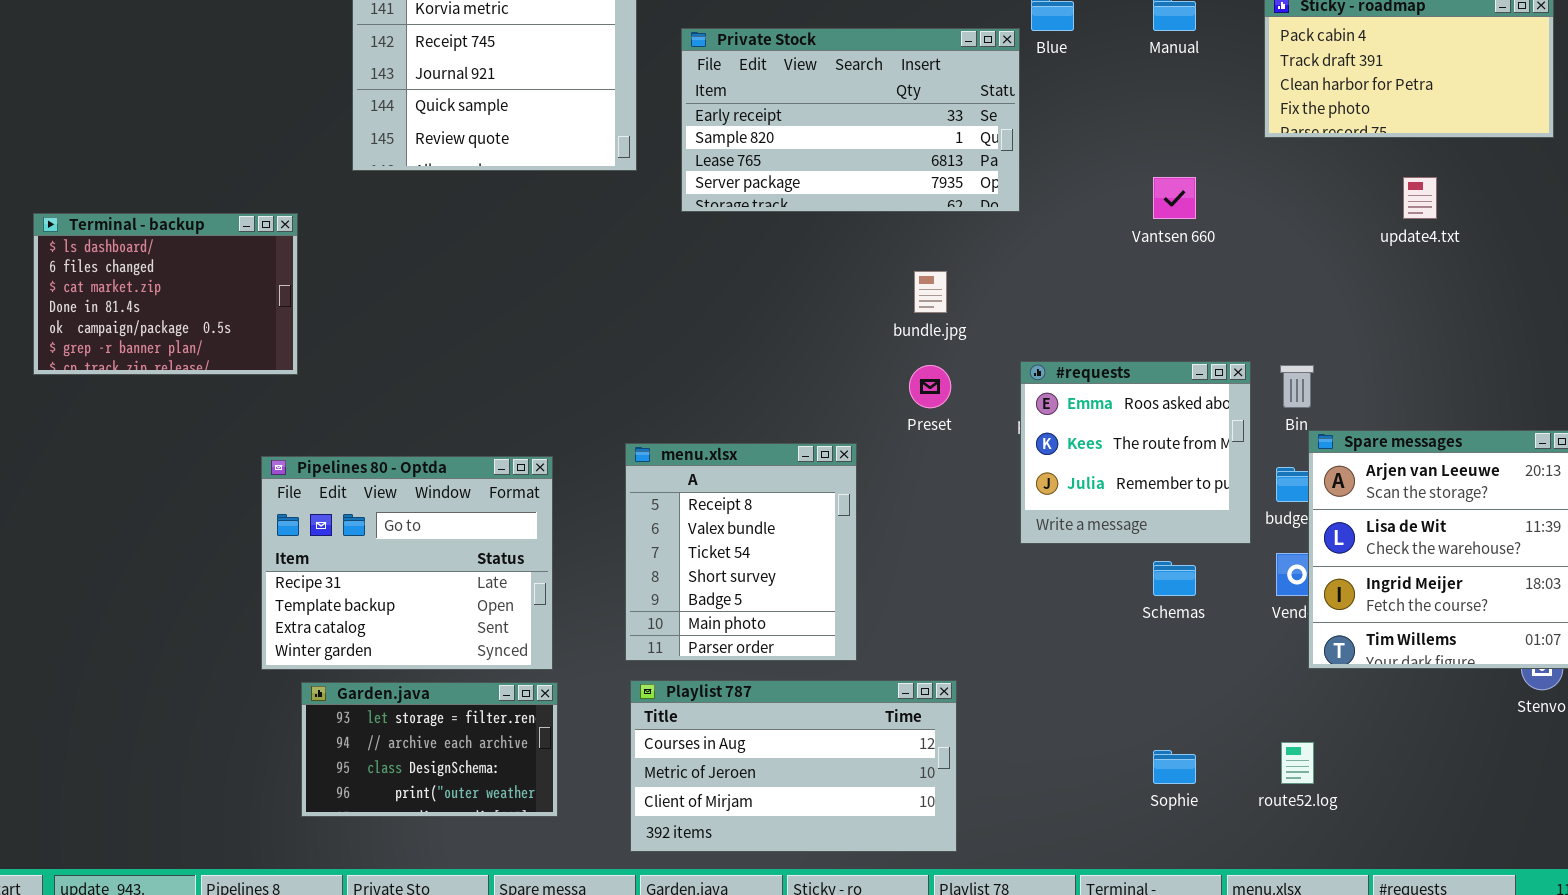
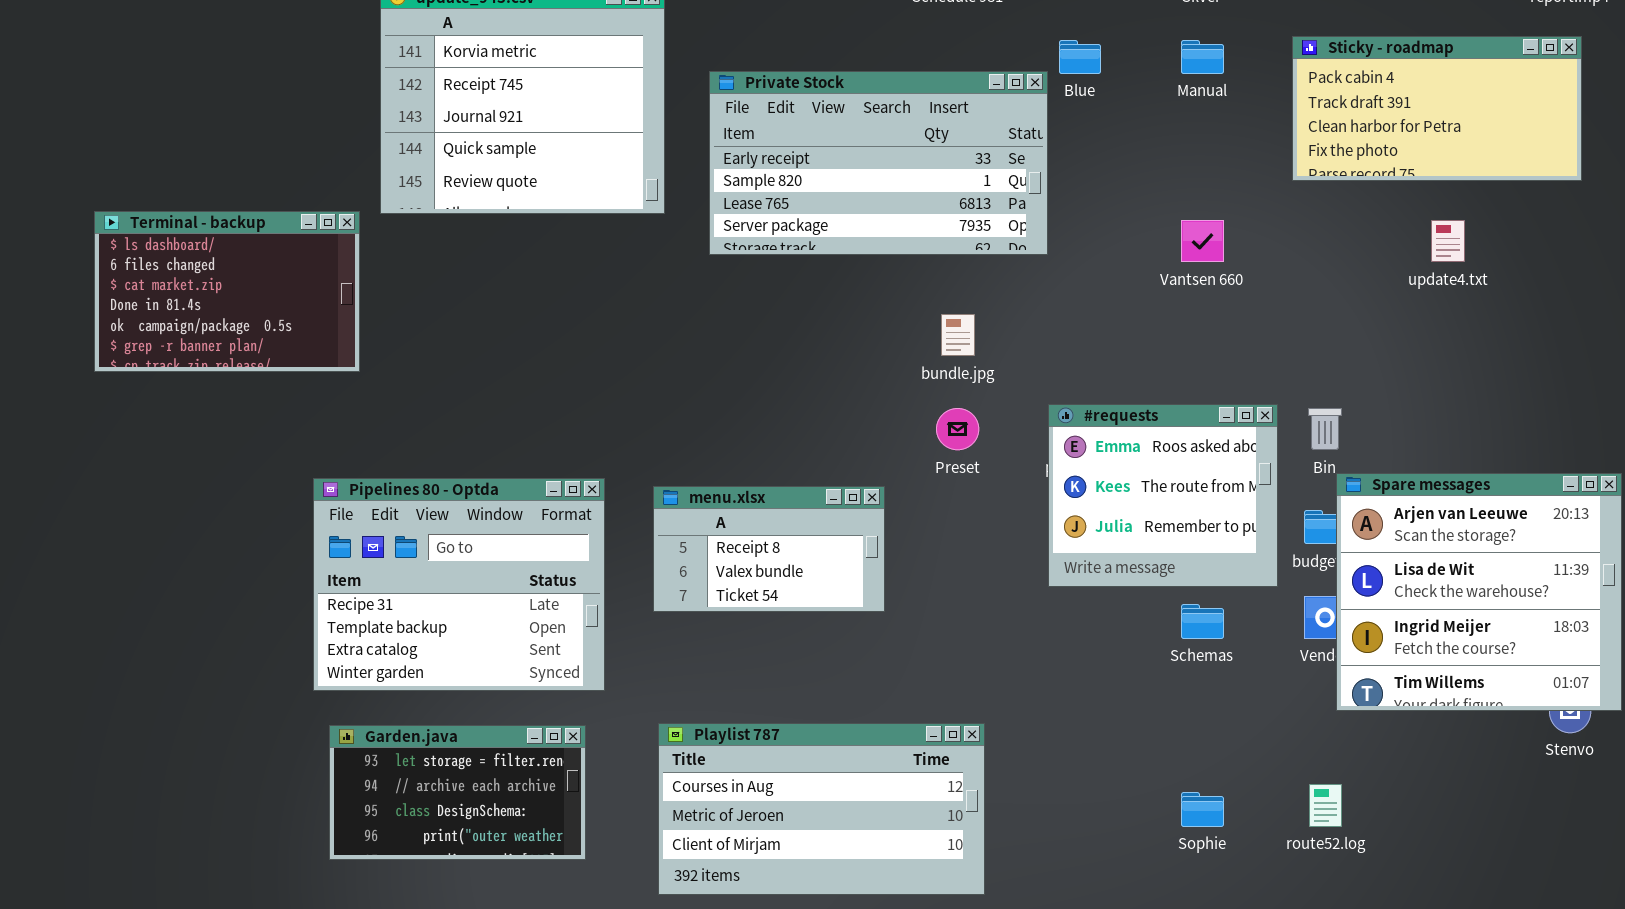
Terminal - backup: [33,213,298,375] -> [94,211,360,372], moved
menu.xlsx: [625,443,857,661] -> [653,486,885,612], resized
Pipelines 80 - Optda: [261,456,553,670] -> [313,478,605,691], moved

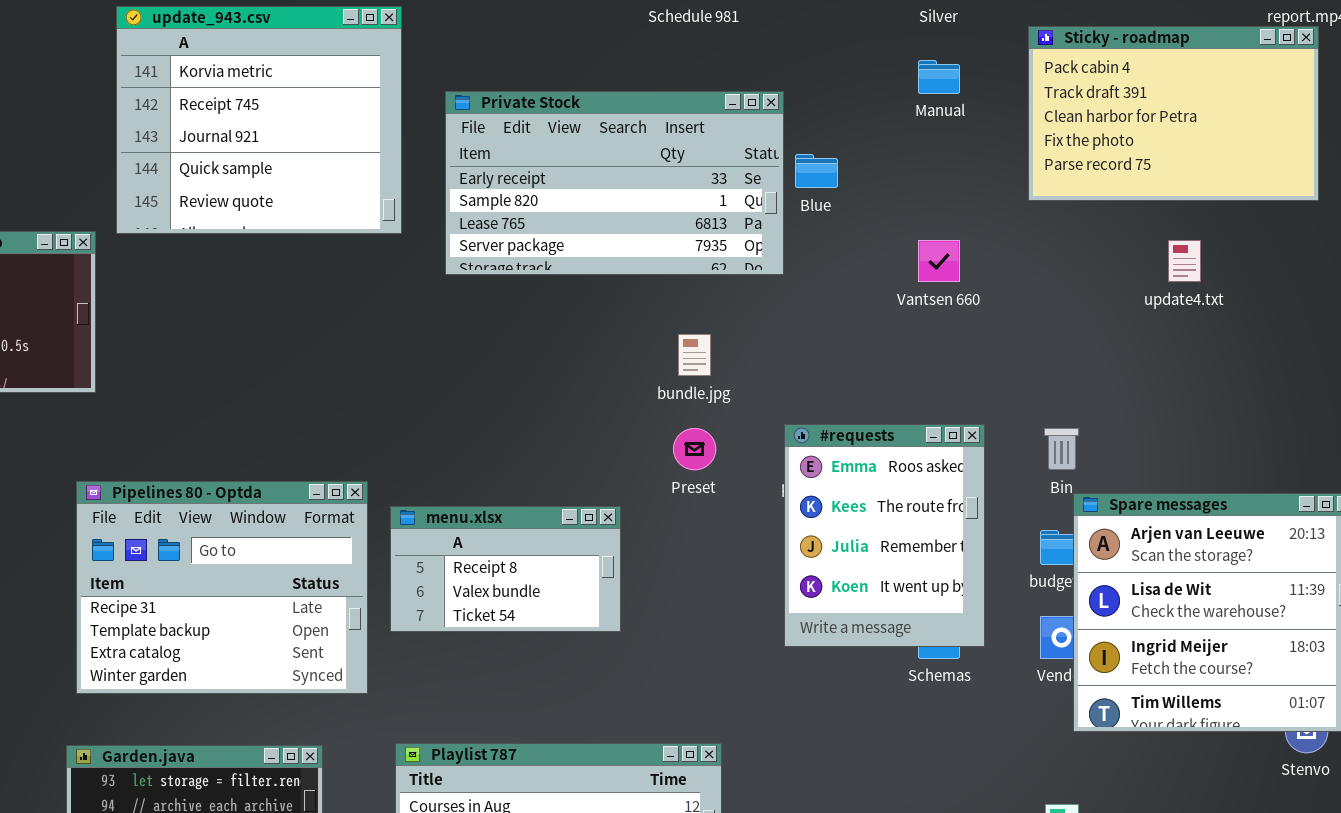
Sticky - roadmap: [1292,36,1582,181] -> [1028,26,1319,201], resized
Blue: [1059,40,1101,74] -> [795,154,838,188], moved
#requests: [1048,404,1278,587] -> [784,424,985,647], resized
Pipelines 80 - Optda: [313,478,605,691] -> [76,481,368,694], moved

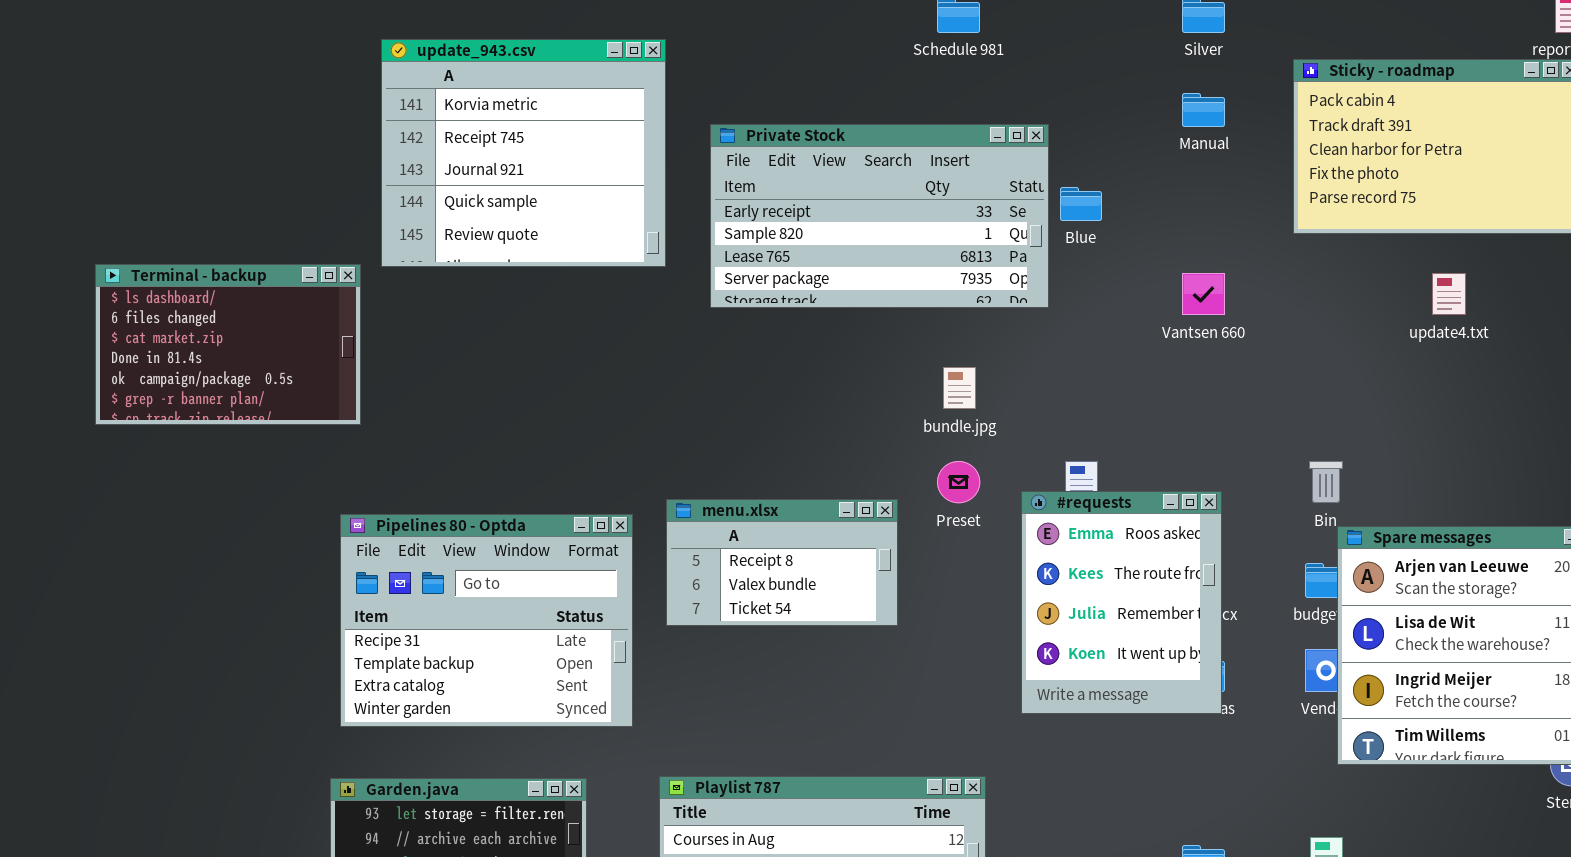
#requests: [784,424,985,647] -> [1021,491,1222,714], moved
menu.xlsx: [390,506,621,632] -> [666,499,898,626], moved

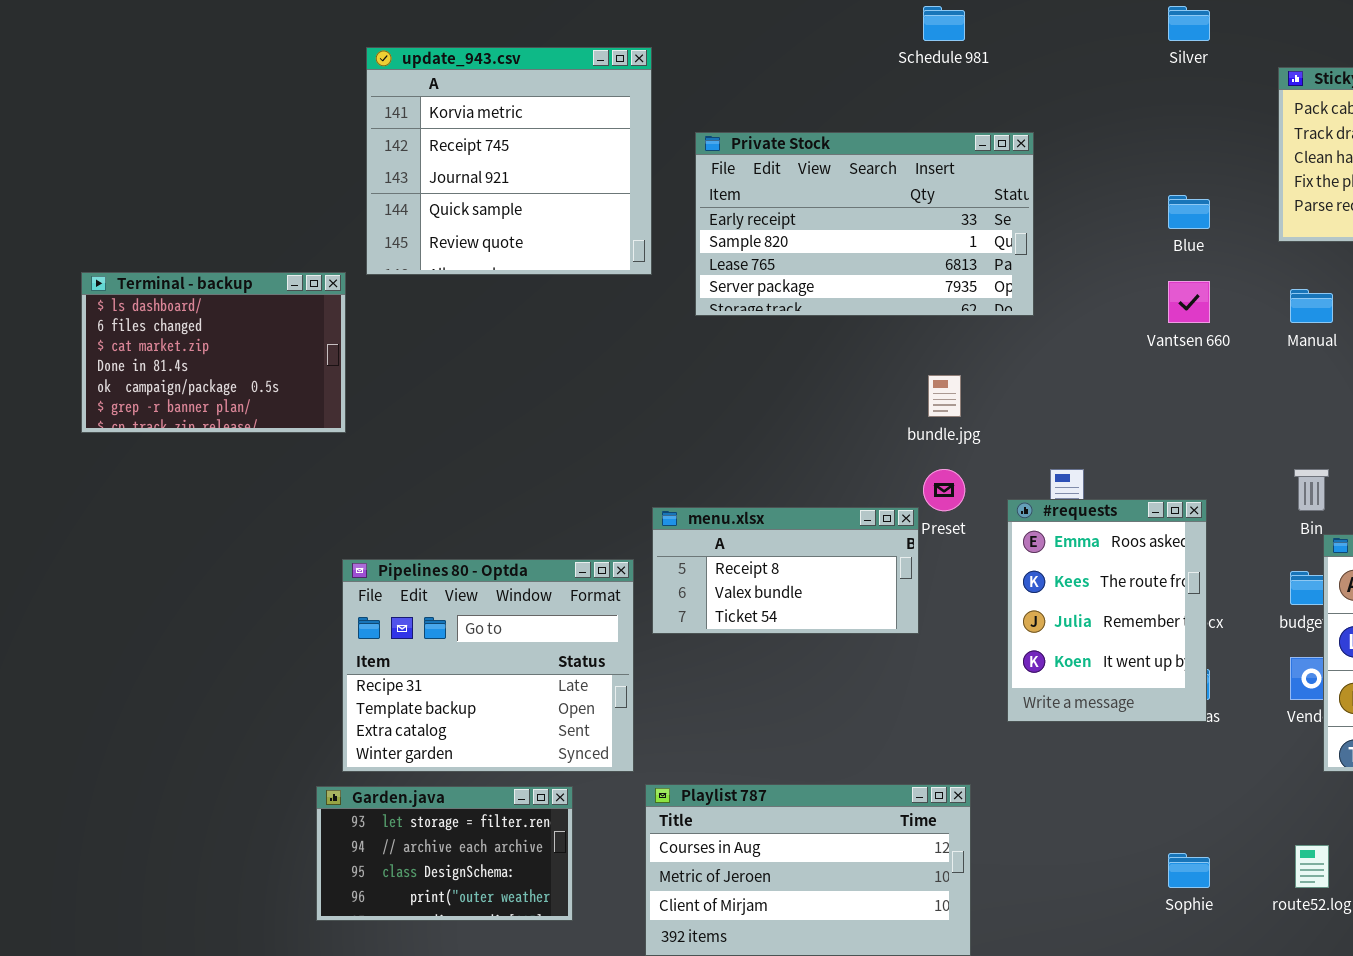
Manual: [1182,93,1225,127] -> [1290,289,1333,323], moved
Blue: [1060,187,1102,221] -> [1168,195,1210,229], moved
menu.xlsx: [666,499,898,626] -> [652,507,919,634], resized
Pipelines 80 - Optda: [340,514,633,727] -> [342,559,634,772], moved

